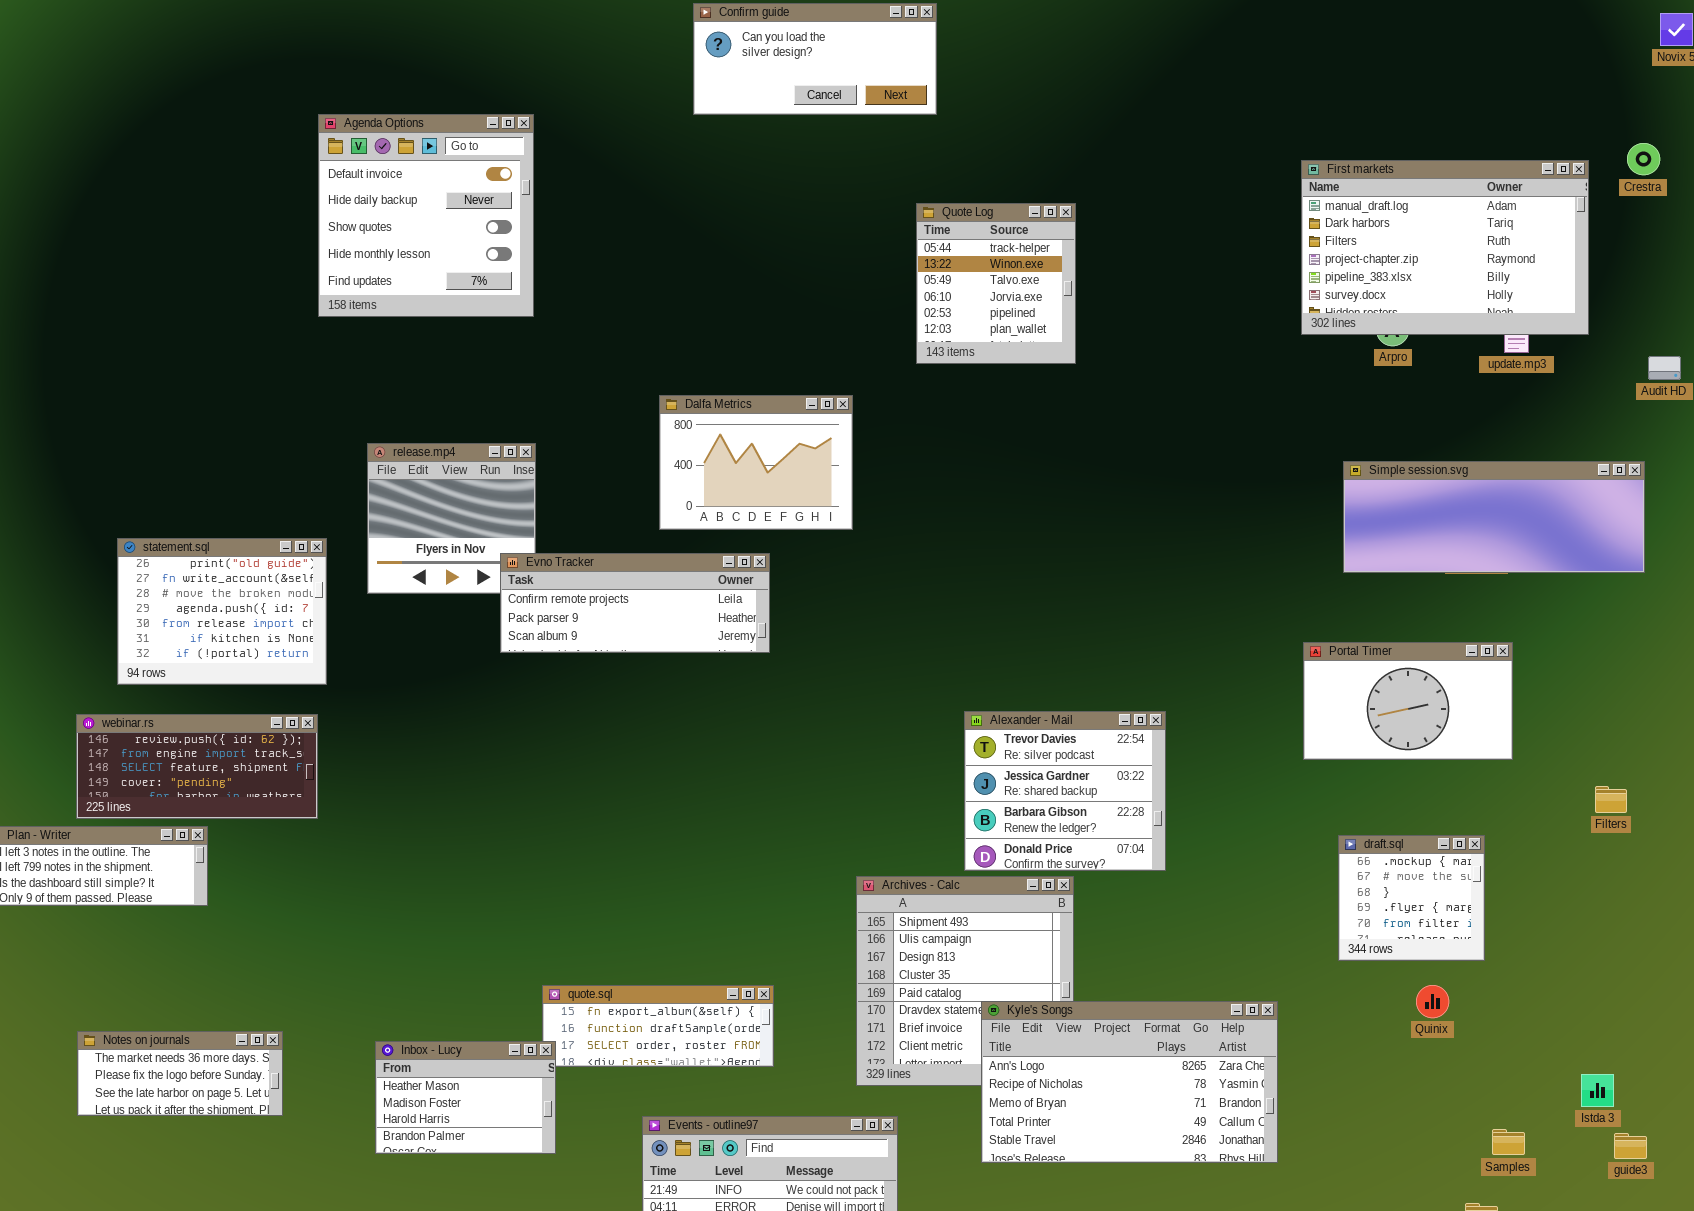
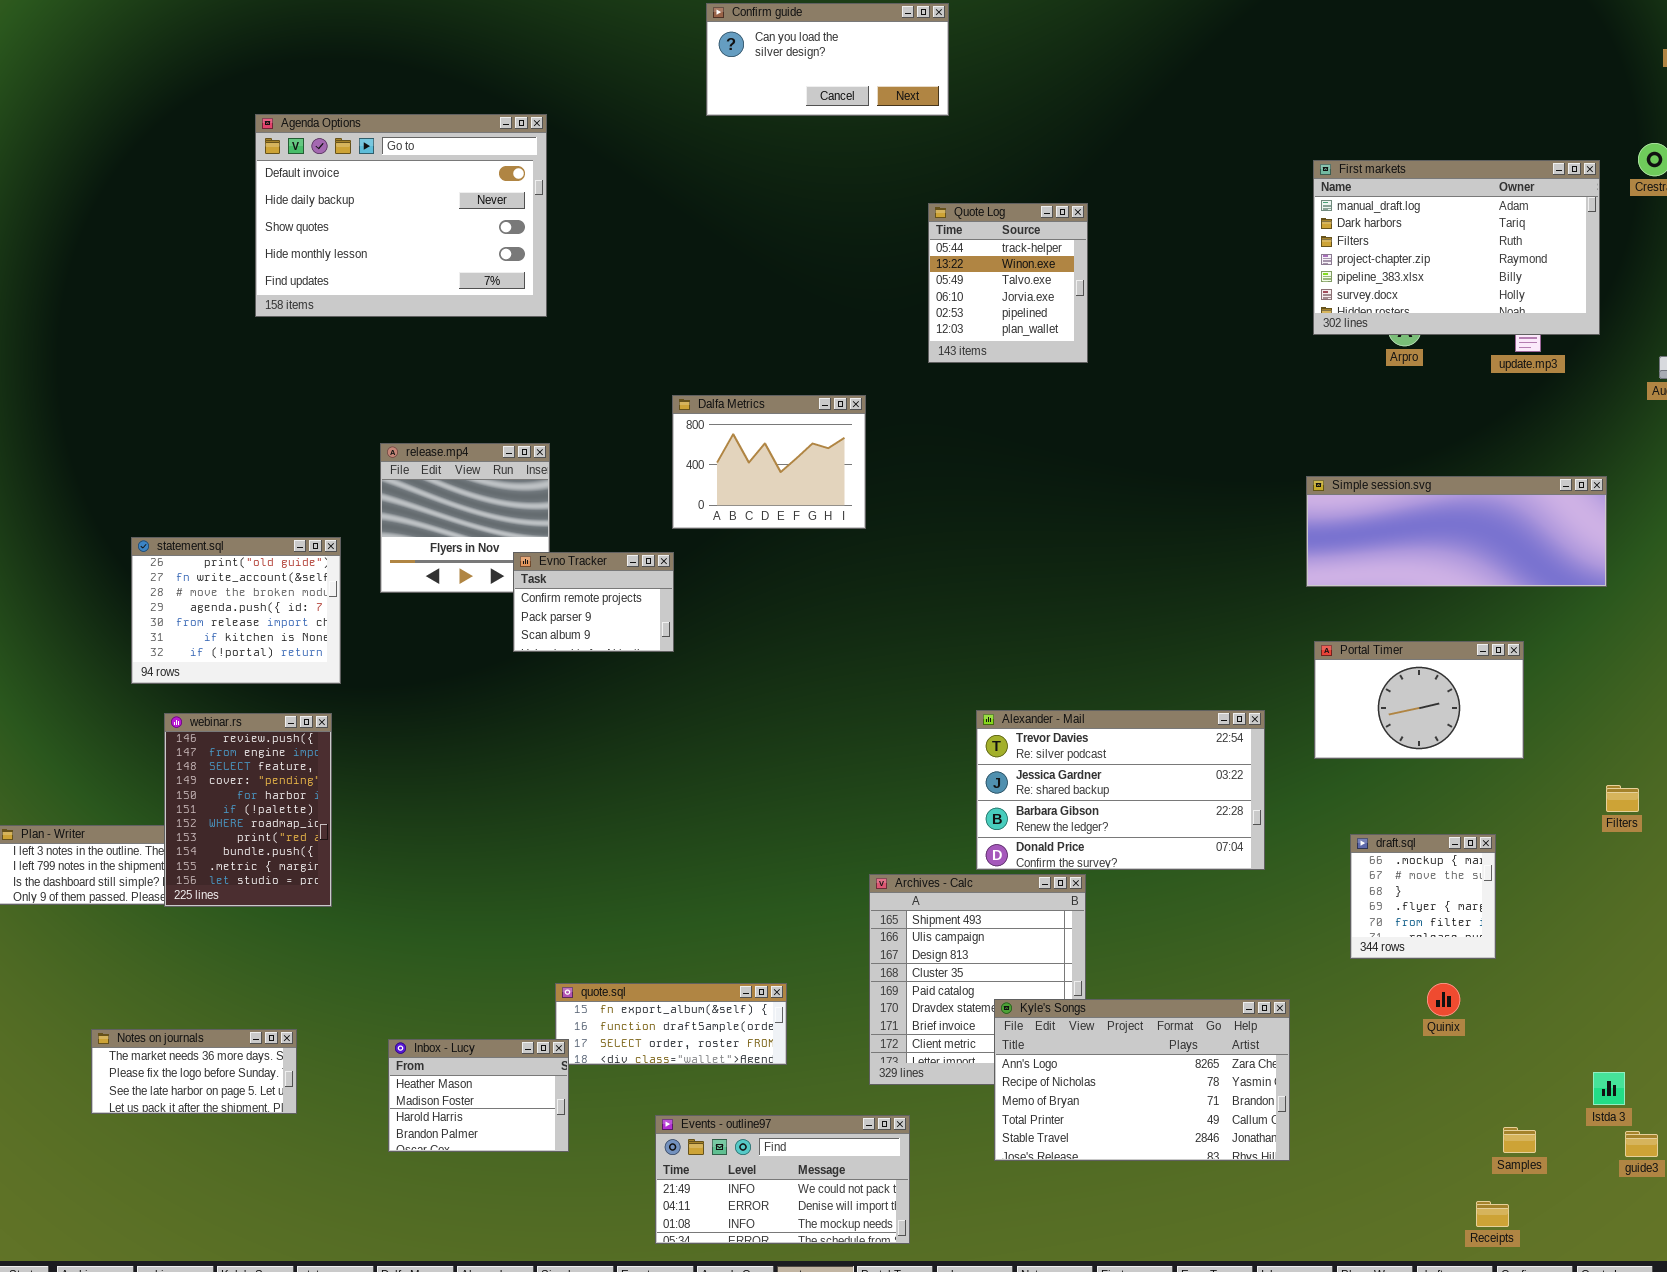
Agenda Options: [318,114,534,317] -> [255,114,547,317], resized
Simple session.svg: [1343,461,1645,573] -> [1306,476,1607,587], moved
Evno Tracker: [500,553,770,653] -> [513,552,674,652], resized
Alexander - Mail: [964,711,1166,871] -> [976,710,1265,870], resized
webinar.rs: [76,714,318,819] -> [164,713,332,907], resized

